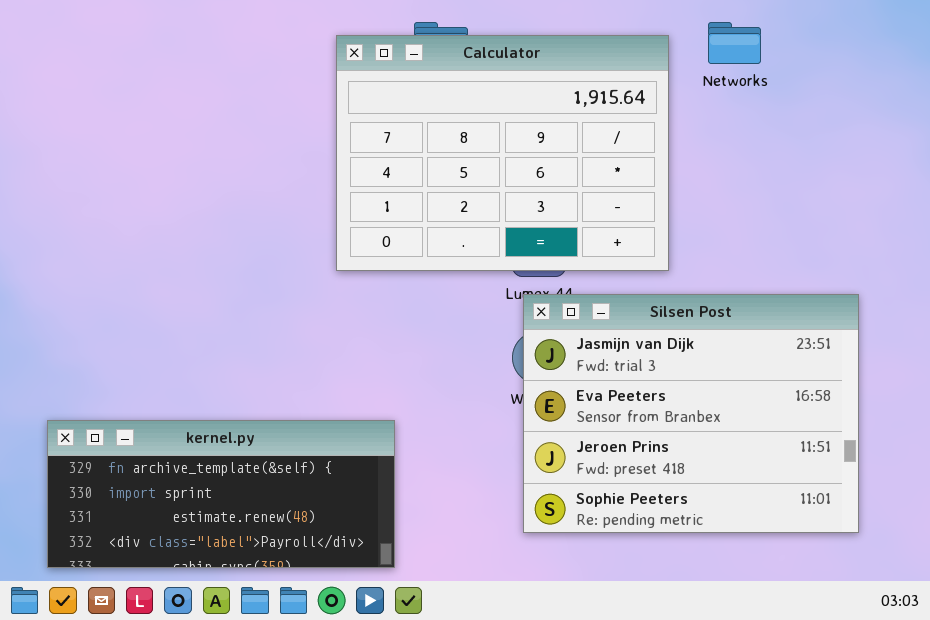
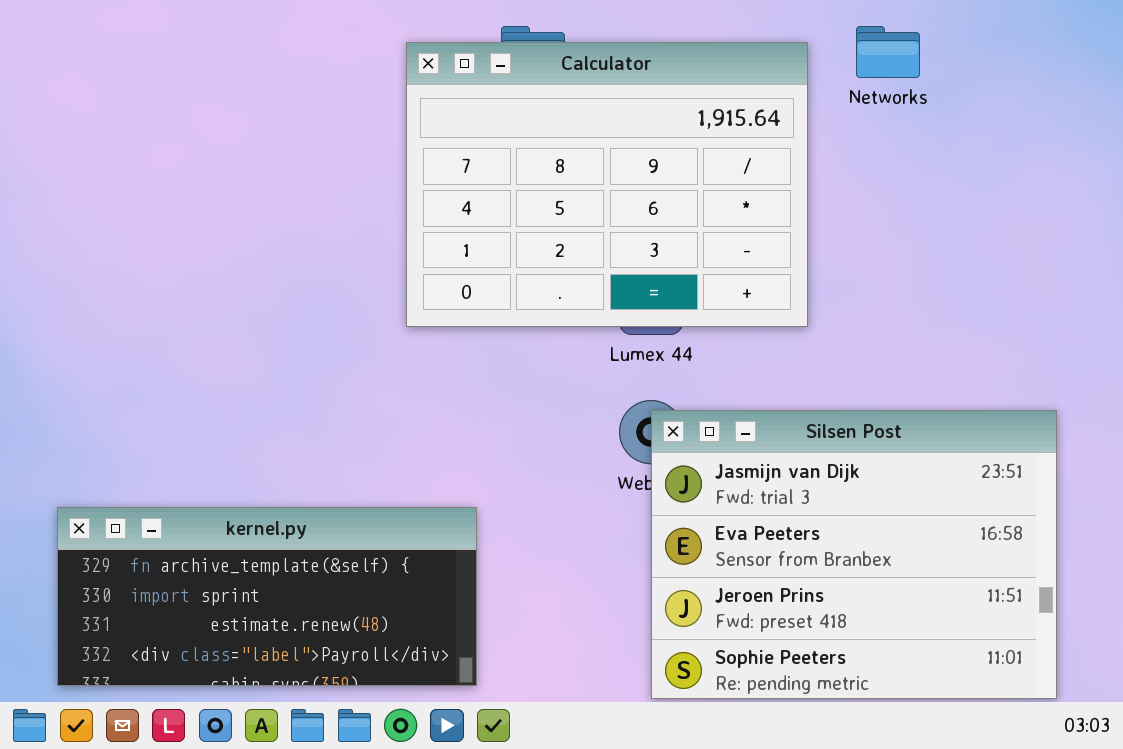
Silsen Post: [523,294,859,533] -> [651,410,1057,699], moved

